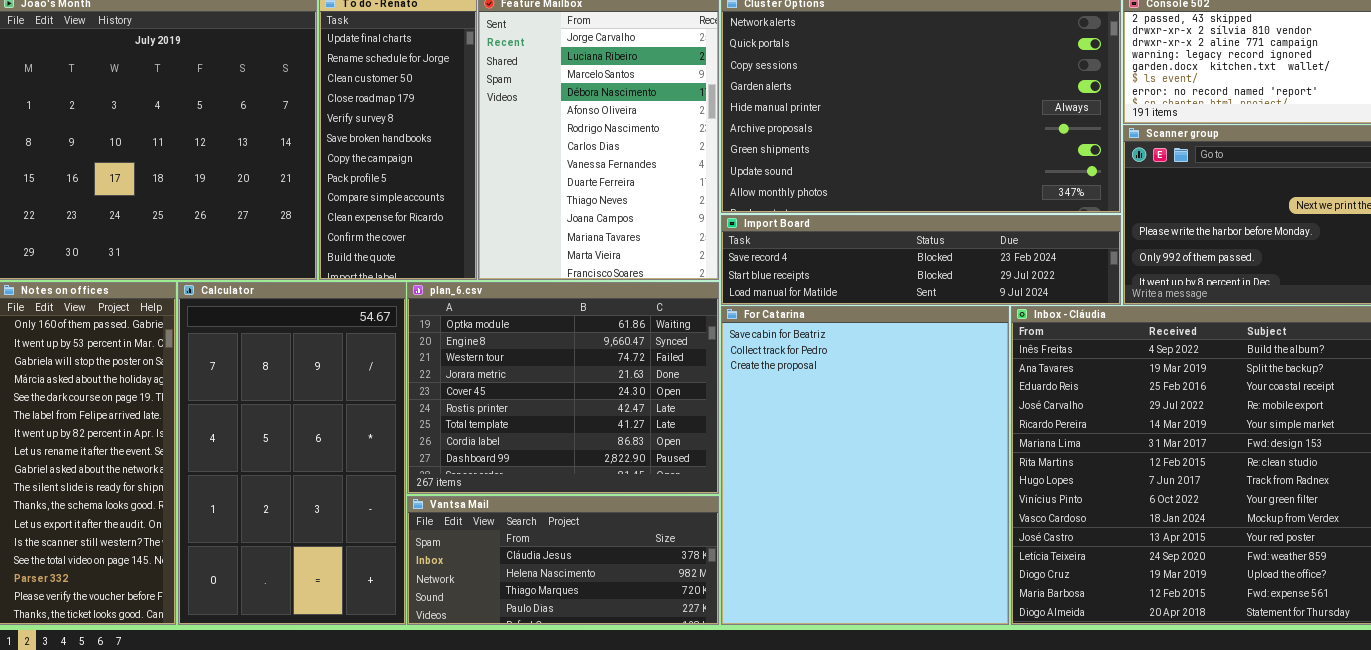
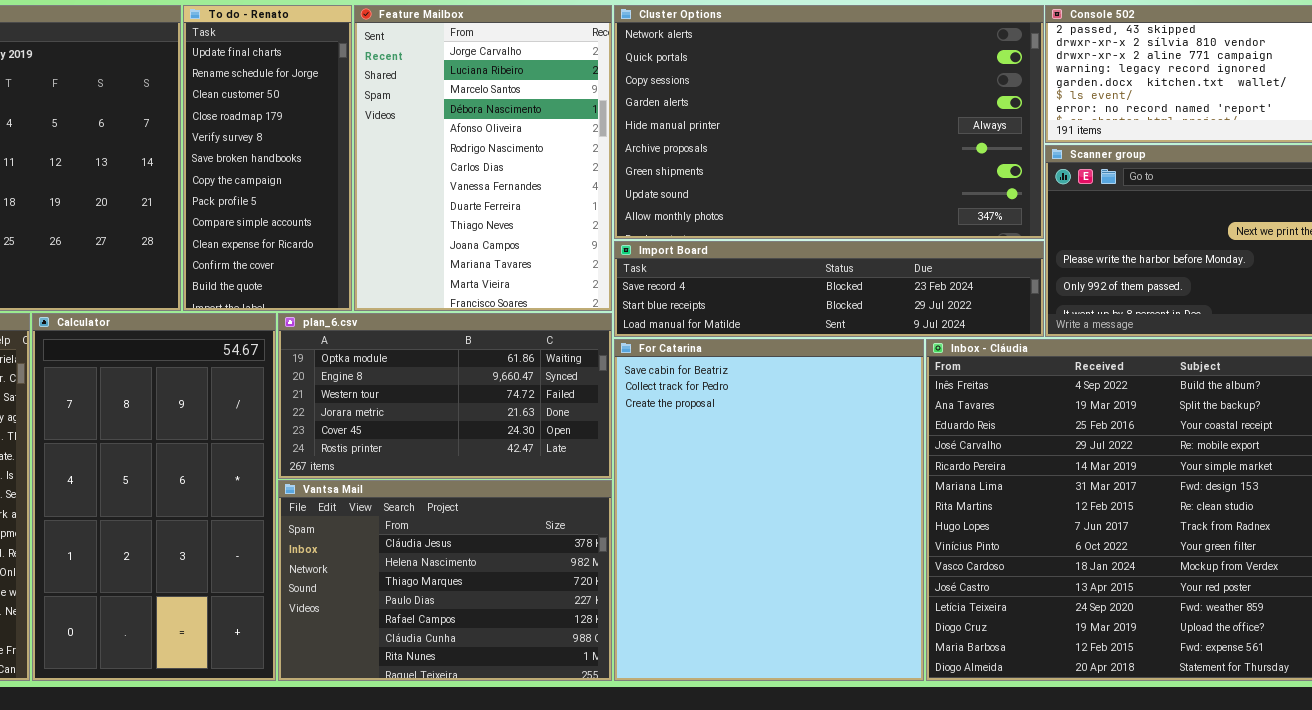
plan_6.csv: [407,282,719,494] -> [278,313,612,479], resized
Vantsa Mail: [407,496,719,625] -> [278,480,612,681], resized

